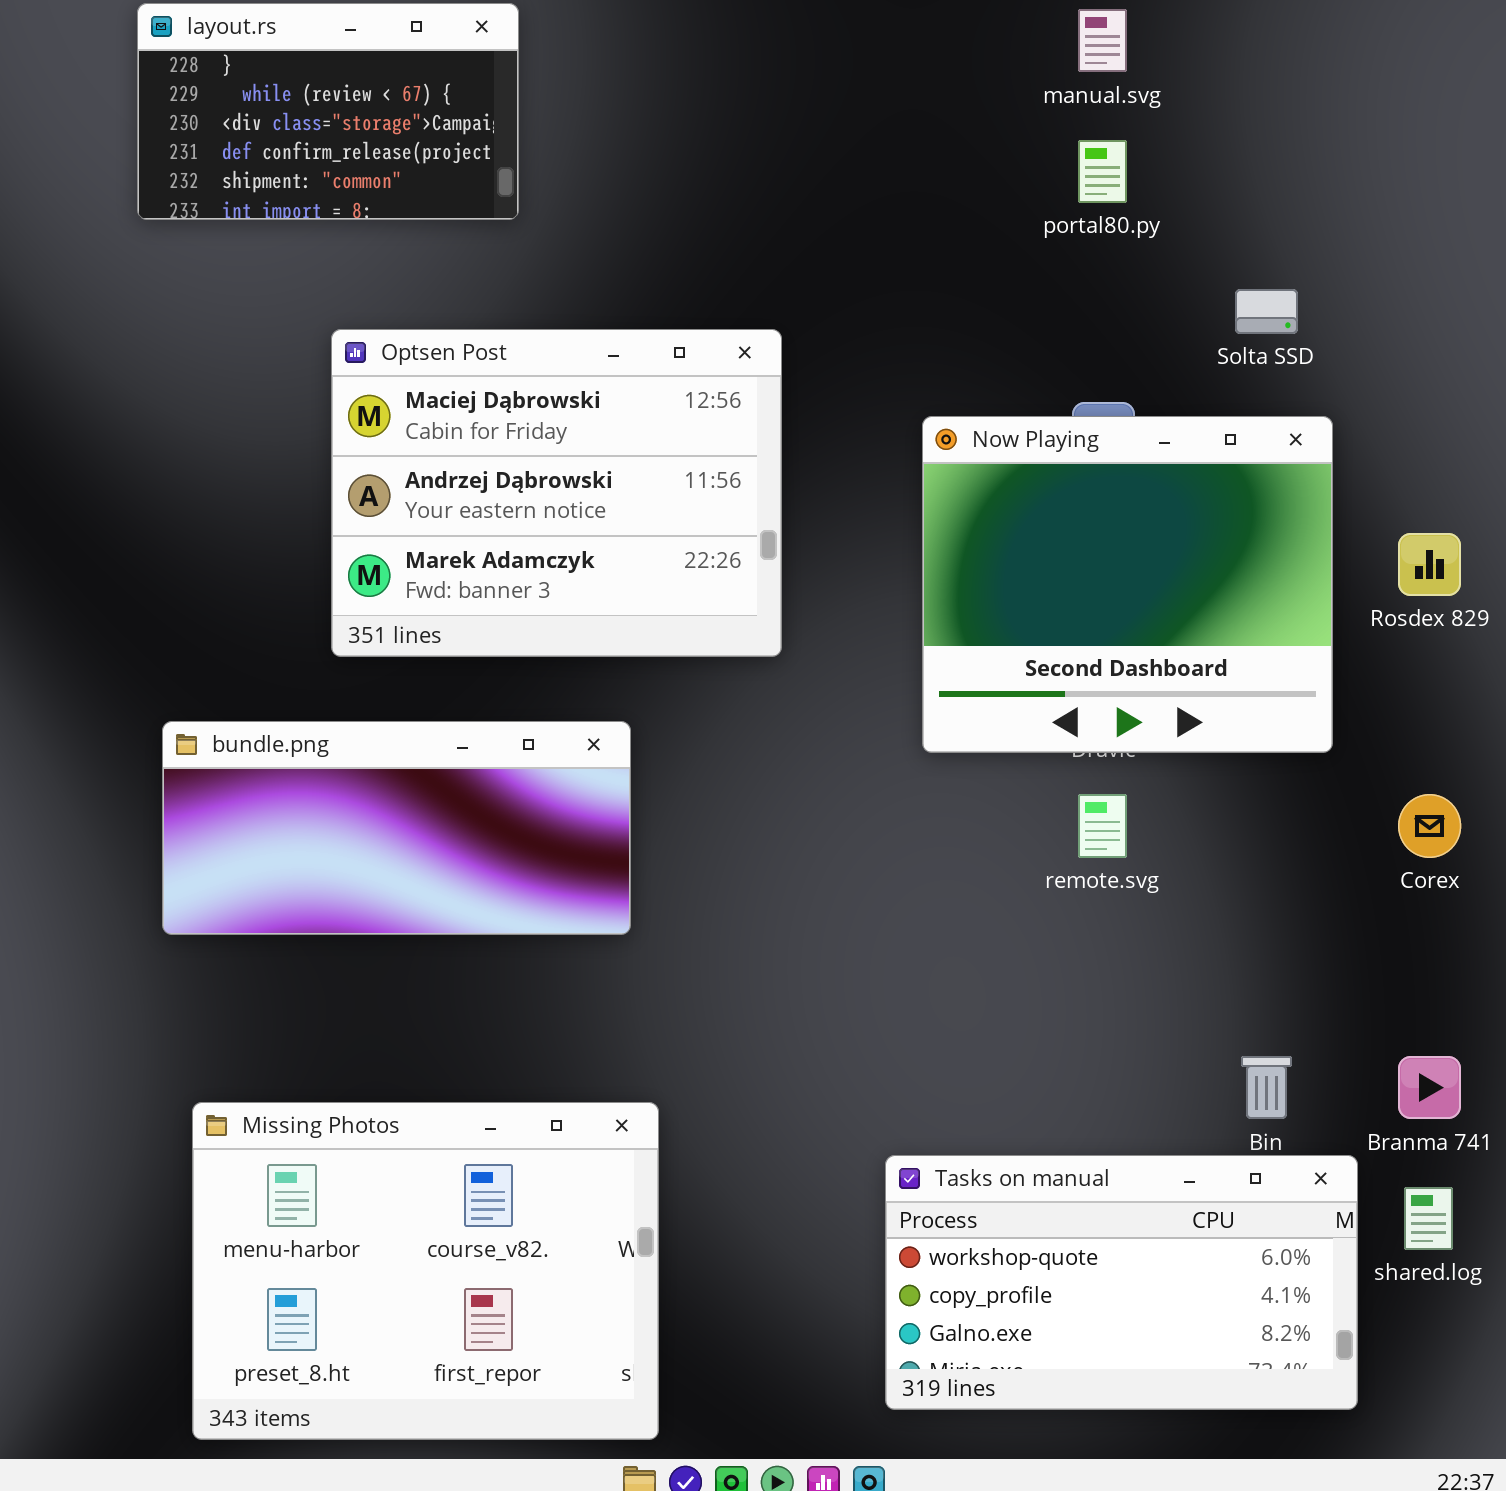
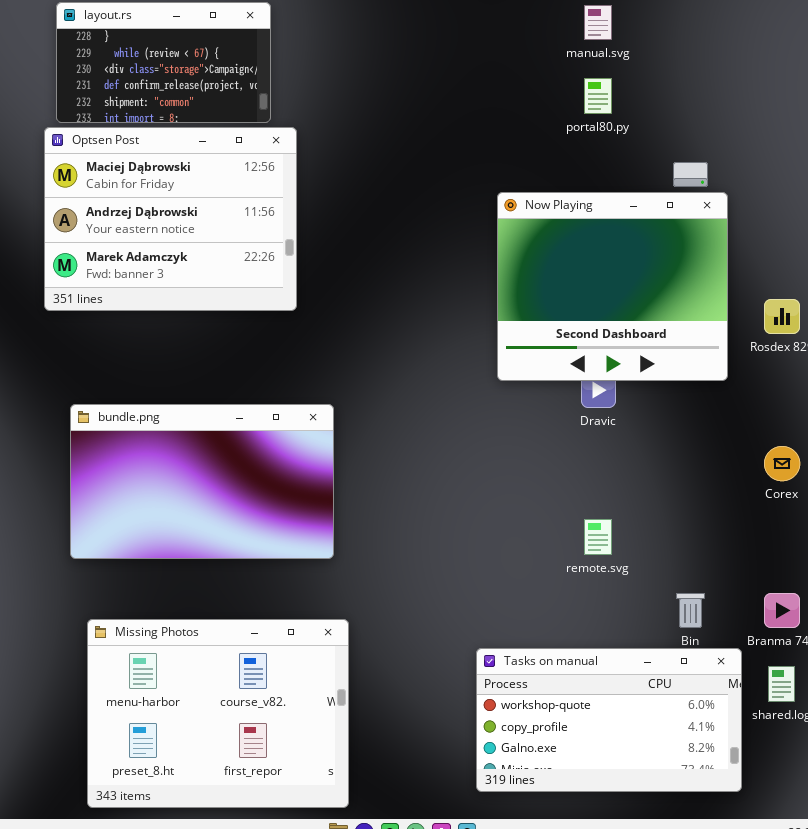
Optsen Post: [331,329,782,657] -> [44,127,297,311], moved
Now Playing: [922,416,1333,753] -> [497,192,728,381], moved
bundle.png: [162,721,631,935] -> [70,404,334,559], resized
remote.svg: [1078,794,1127,858] -> [584,519,612,555], moved

